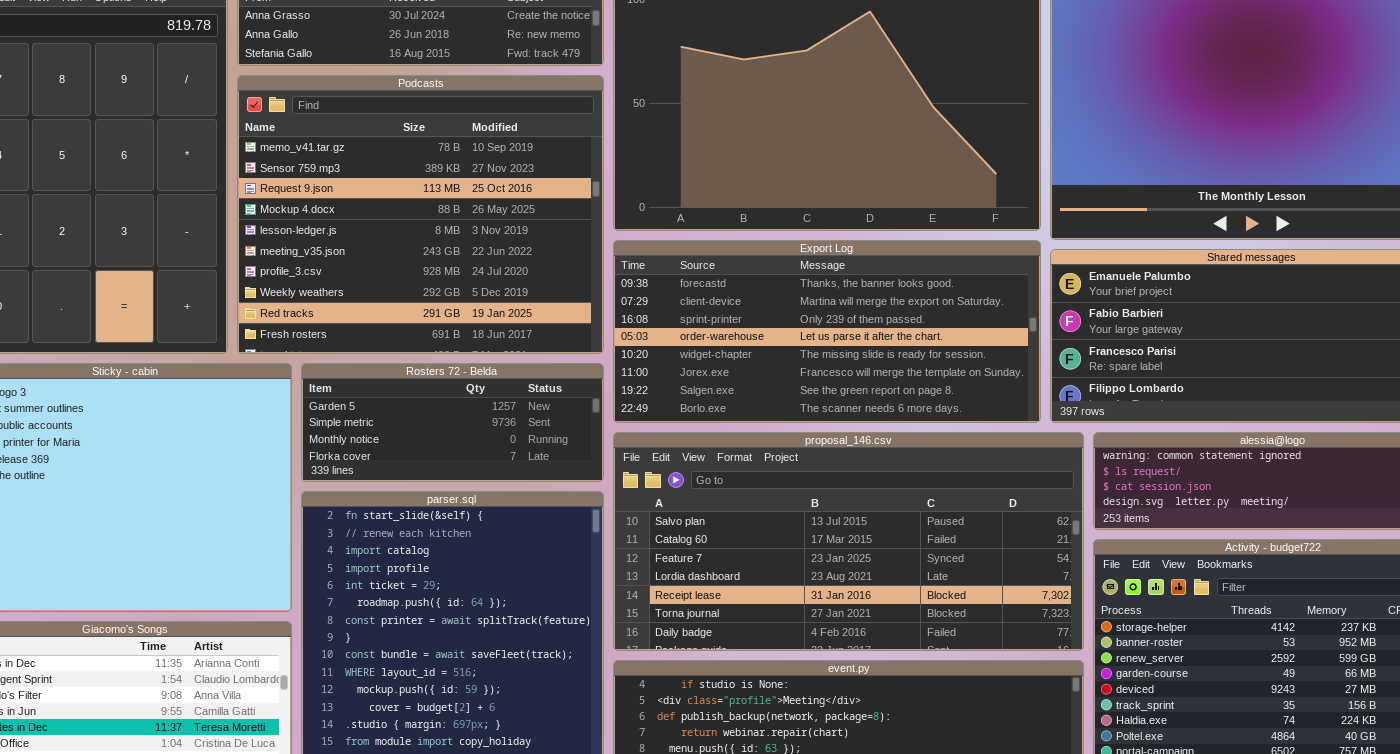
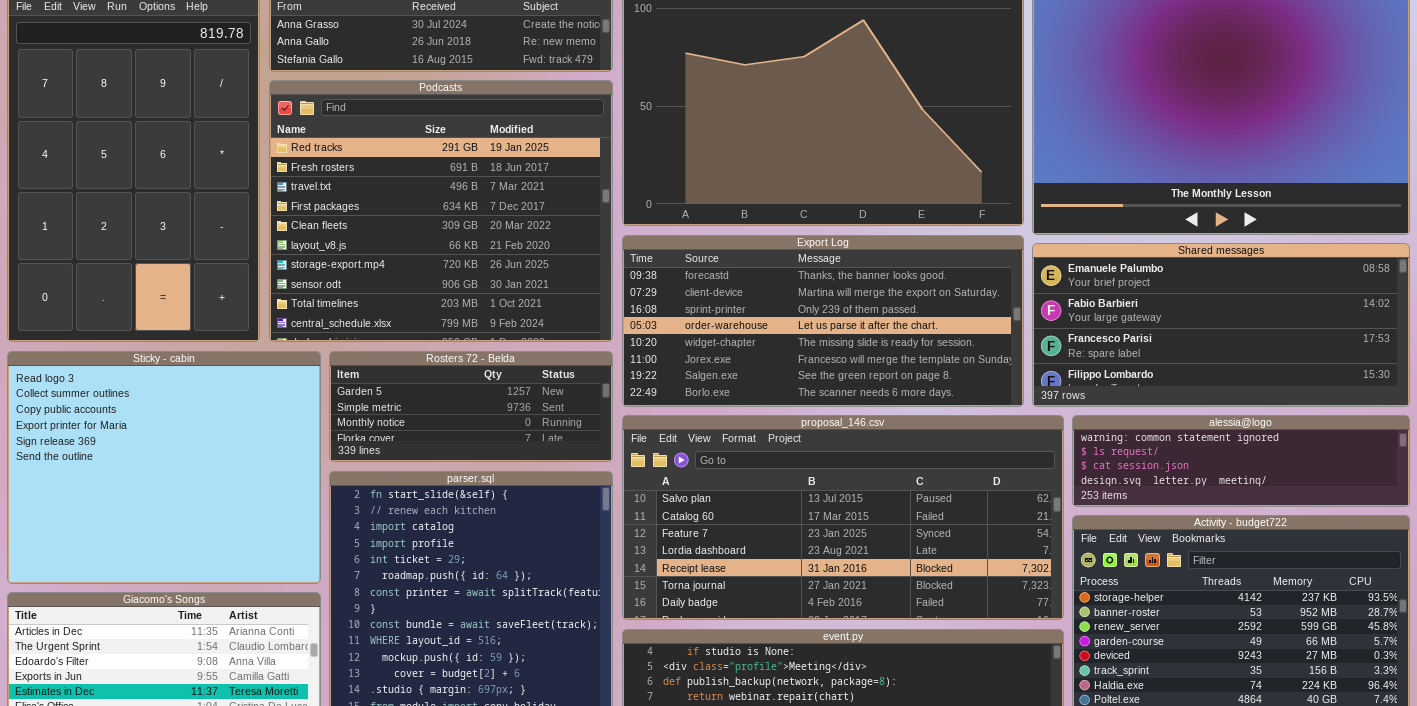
Podcasts: [237,75,604,354] -> [269,80,613,342], scrolled down 8 rows

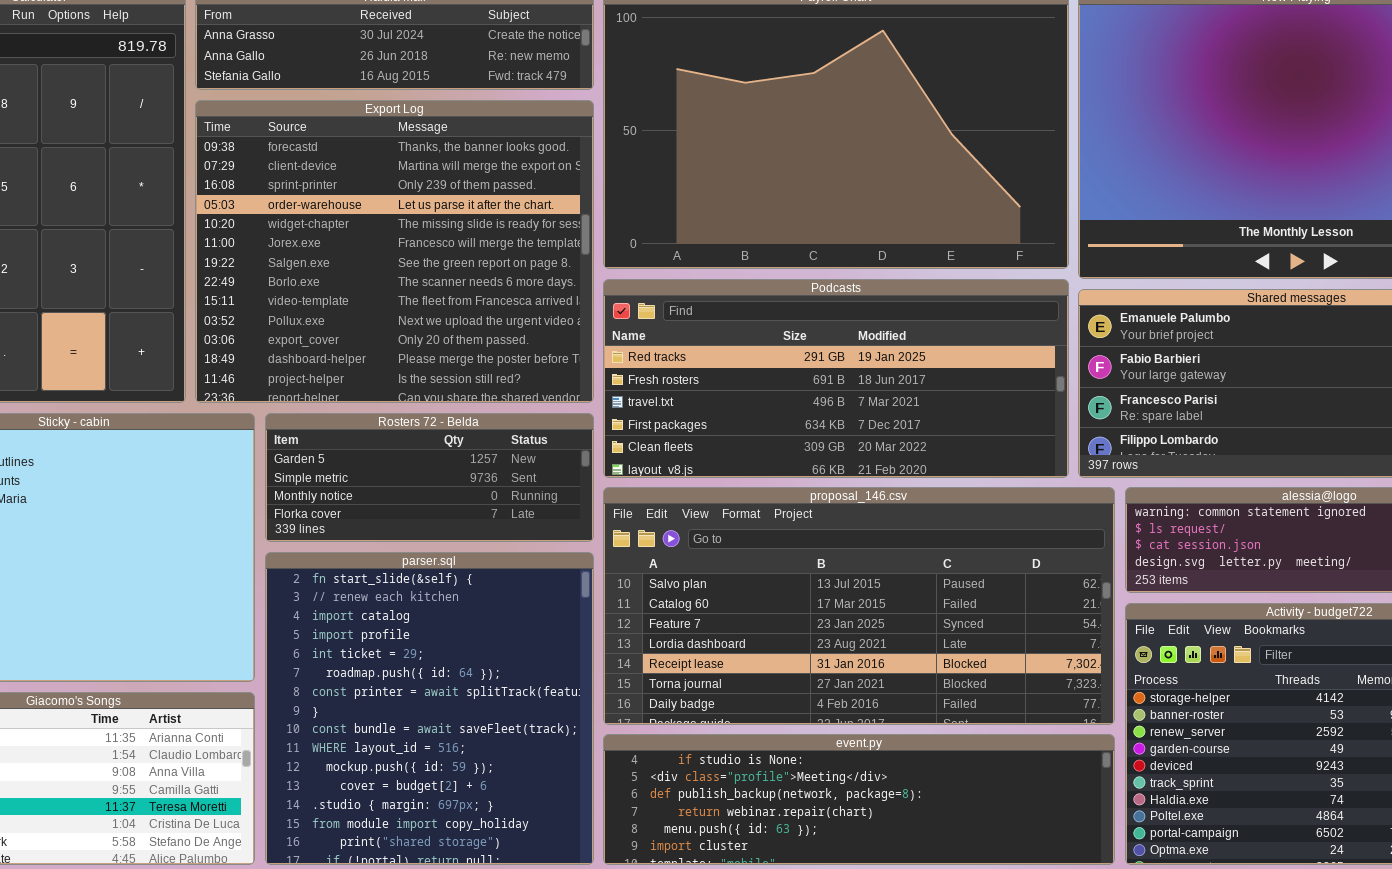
Podcasts: [269,80,613,342] -> [603,279,1069,478], moved, resized
Export Log: [622,235,1024,407] -> [195,100,594,403], moved, resized

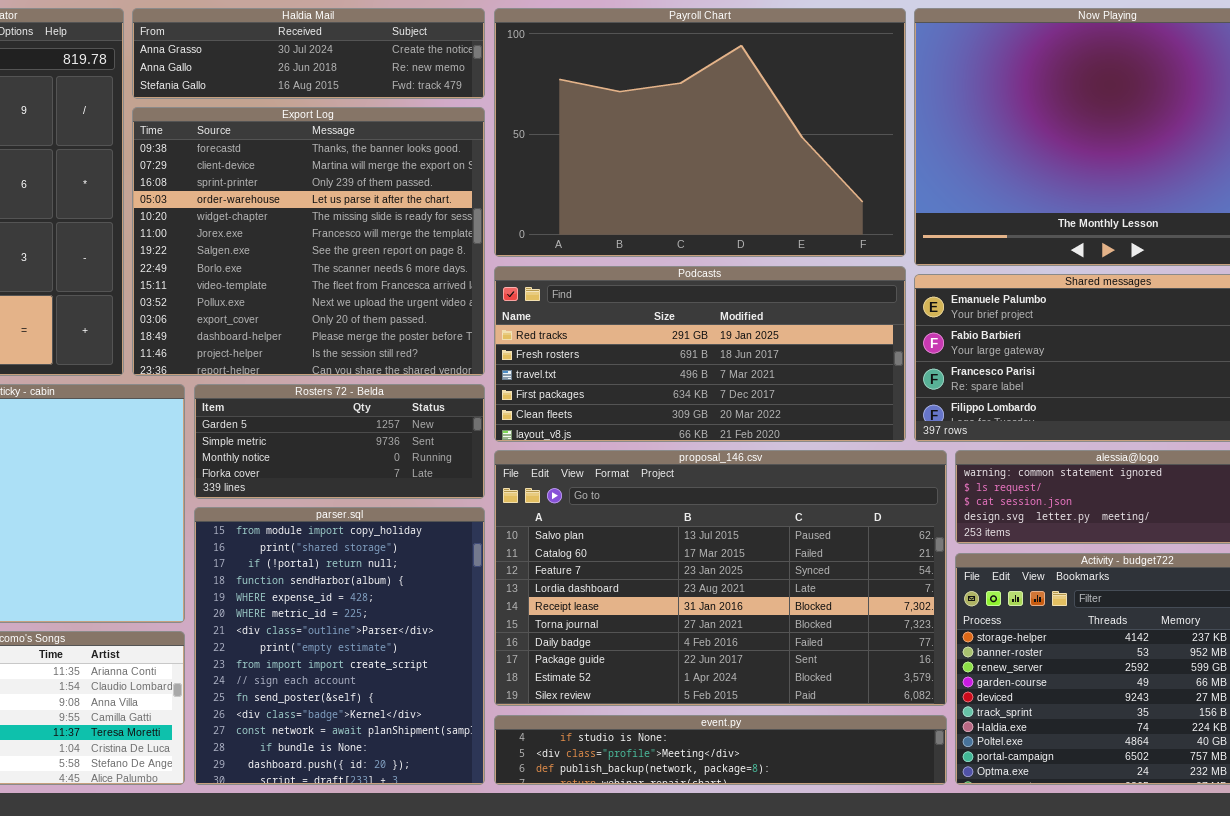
proposal_146.csv: [603,487,1115,725] -> [494,450,947,706], resized
parser.sql: [265,552,594,865] -> [194,507,485,785], scrolled down 13 rows
event.py: [603,734,1115,865] -> [494,715,947,785], resized

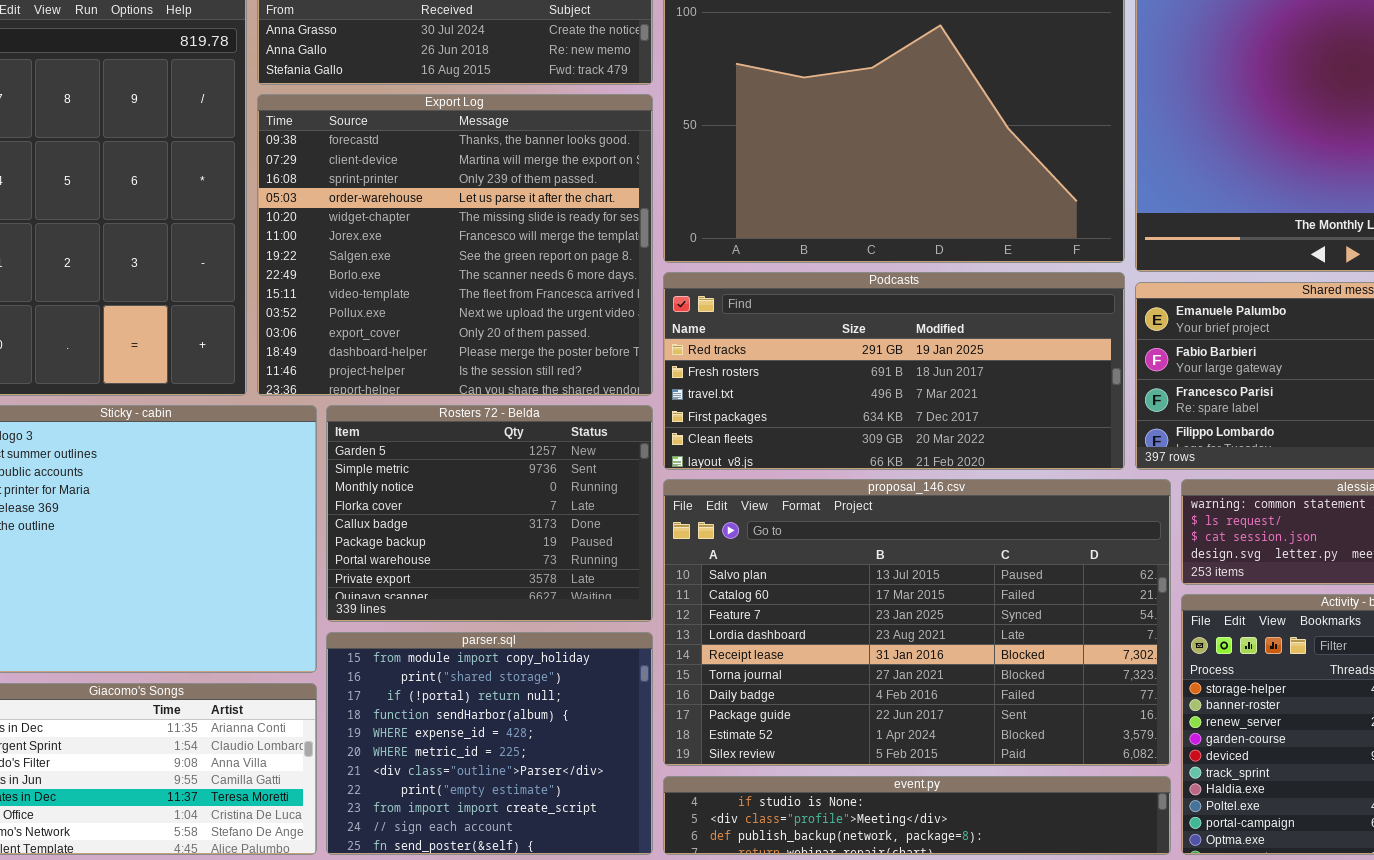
Rosters 72 - Belda: [194,384,485,499] -> [326,405,653,622], resized
parser.sql: [194,507,485,785] -> [326,632,653,855], resized

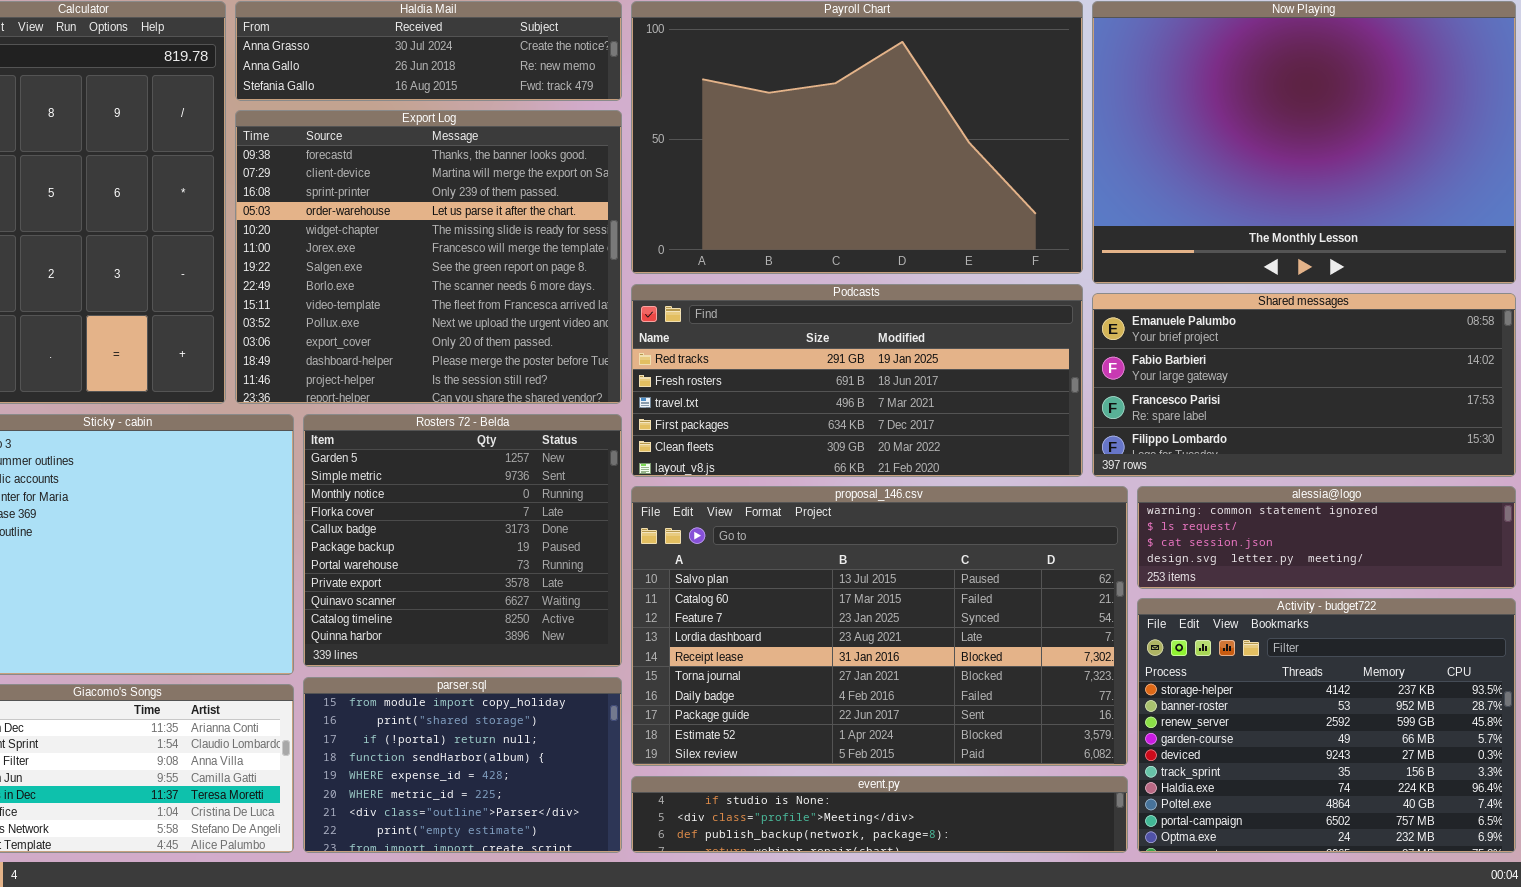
Rosters 72 - Belda: [326,405,653,622] -> [303,414,622,667], resized
parser.sql: [326,632,653,855] -> [303,677,622,853], resized

